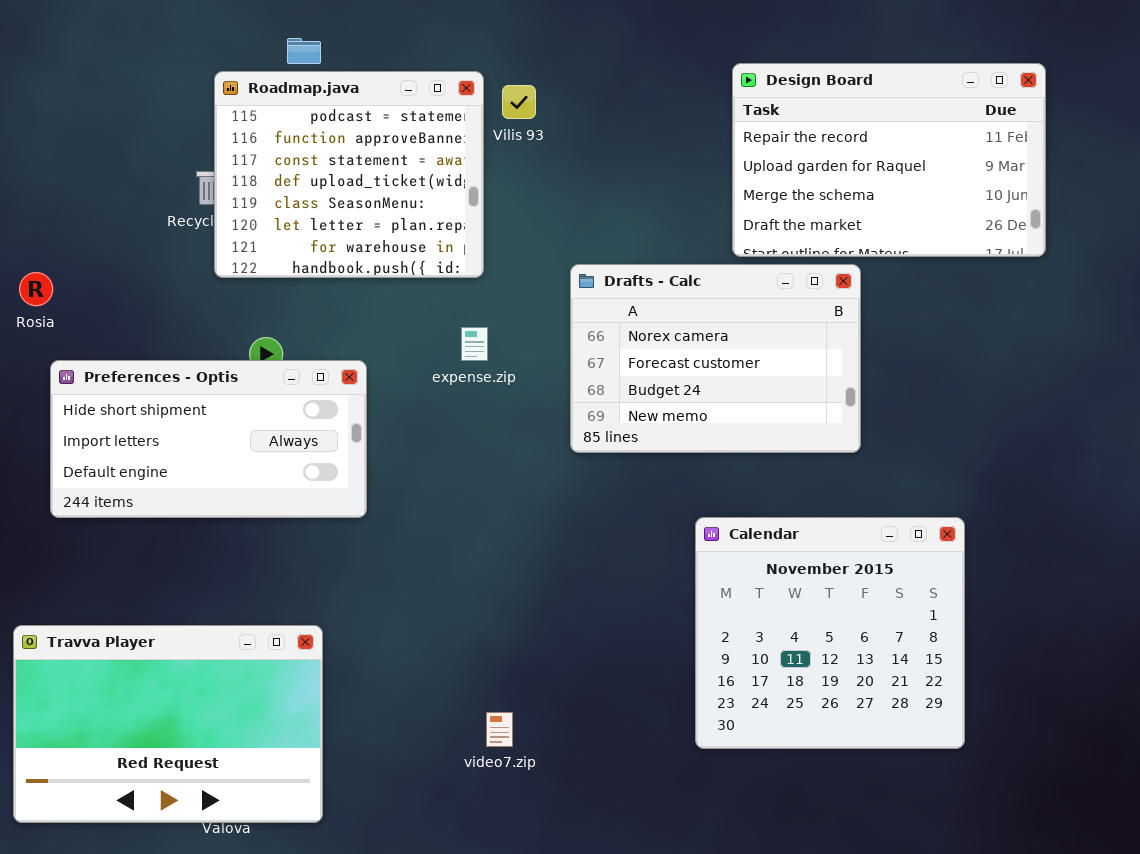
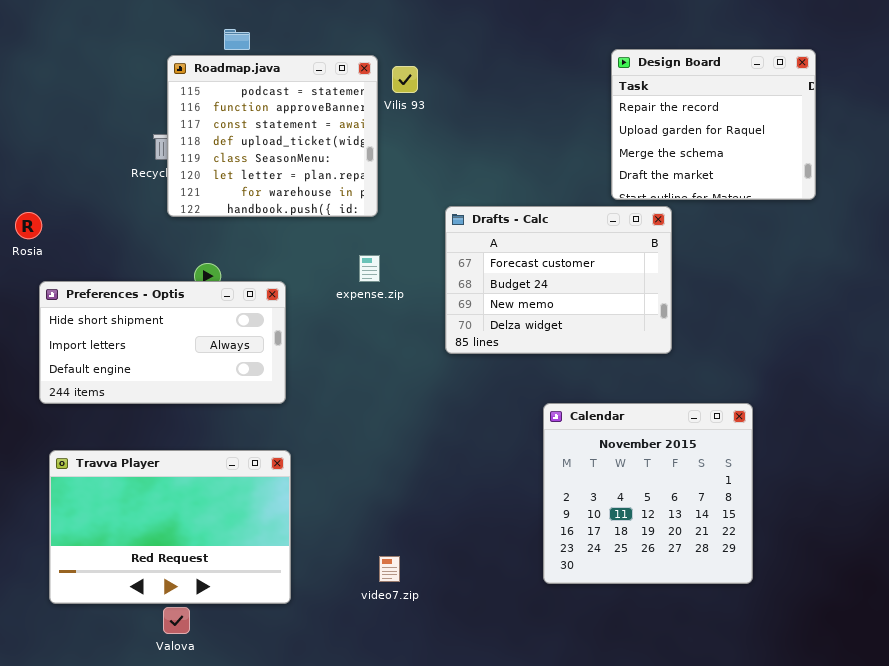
Design Board: [732,63,1046,257] -> [611,49,816,200], resized
Drafts - Calc: [570,264,861,453] -> [445,206,672,354], scrolled down 1 row
Travva Player: [13,625,323,823] -> [49,450,291,604], moved

